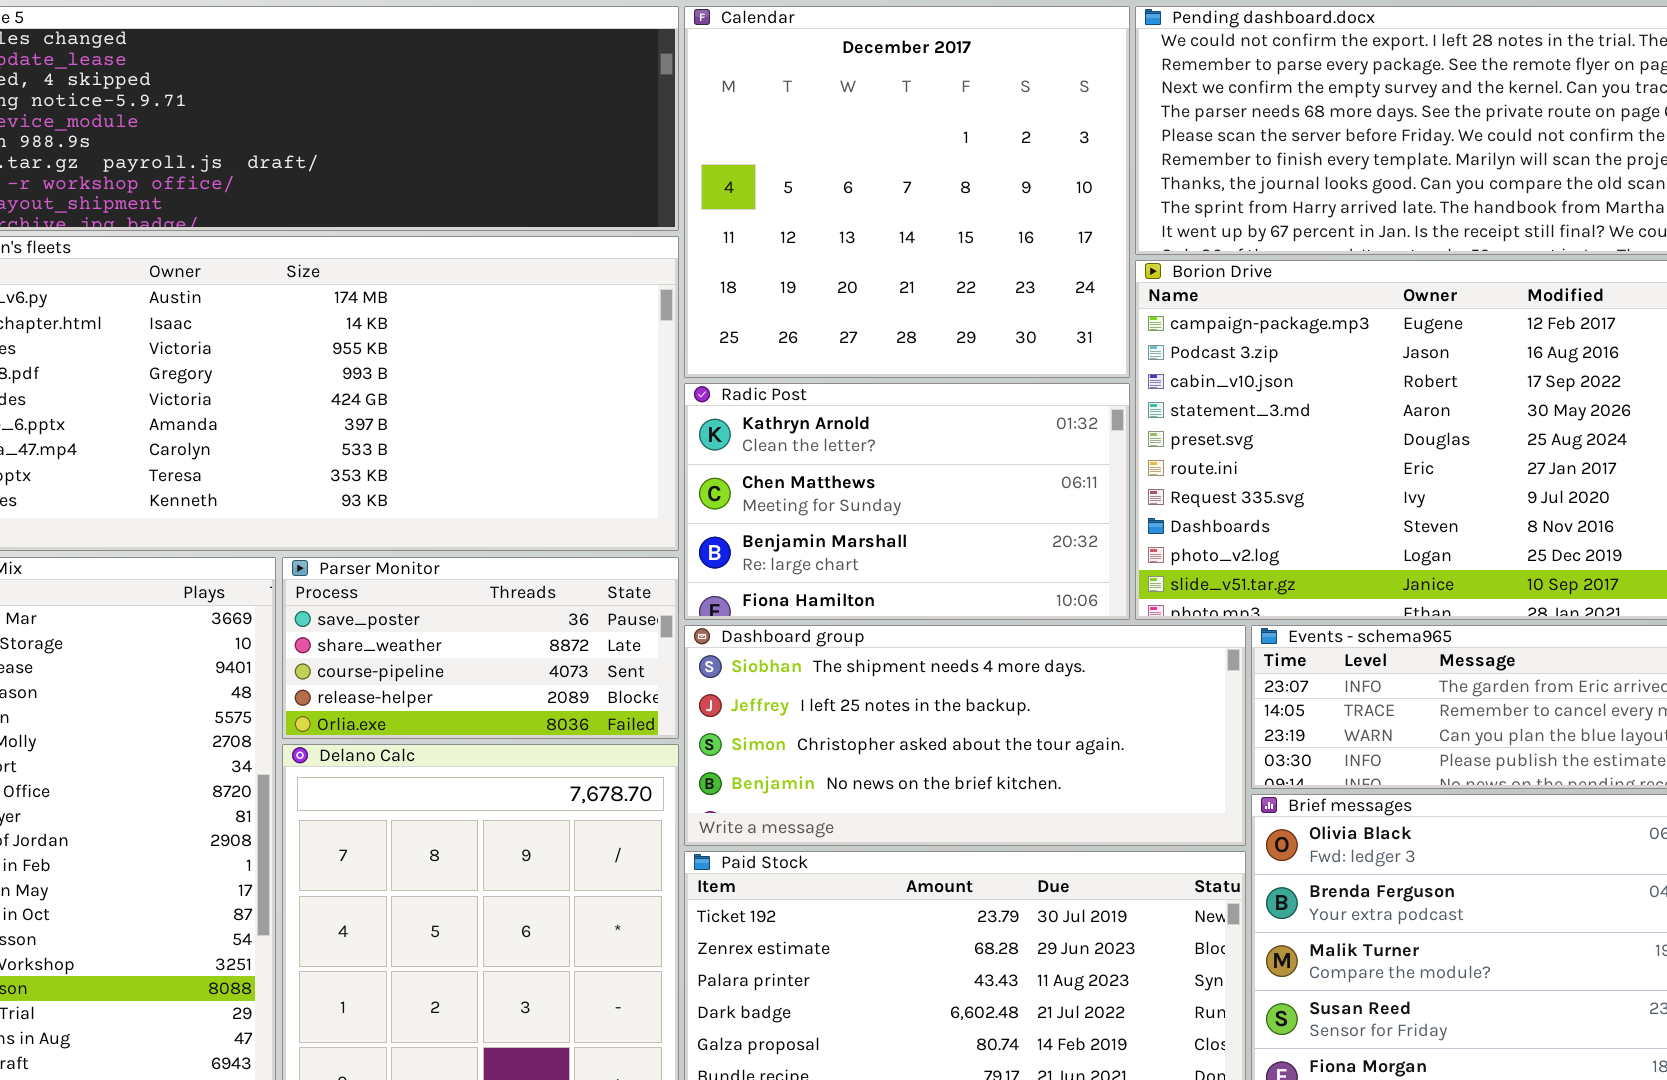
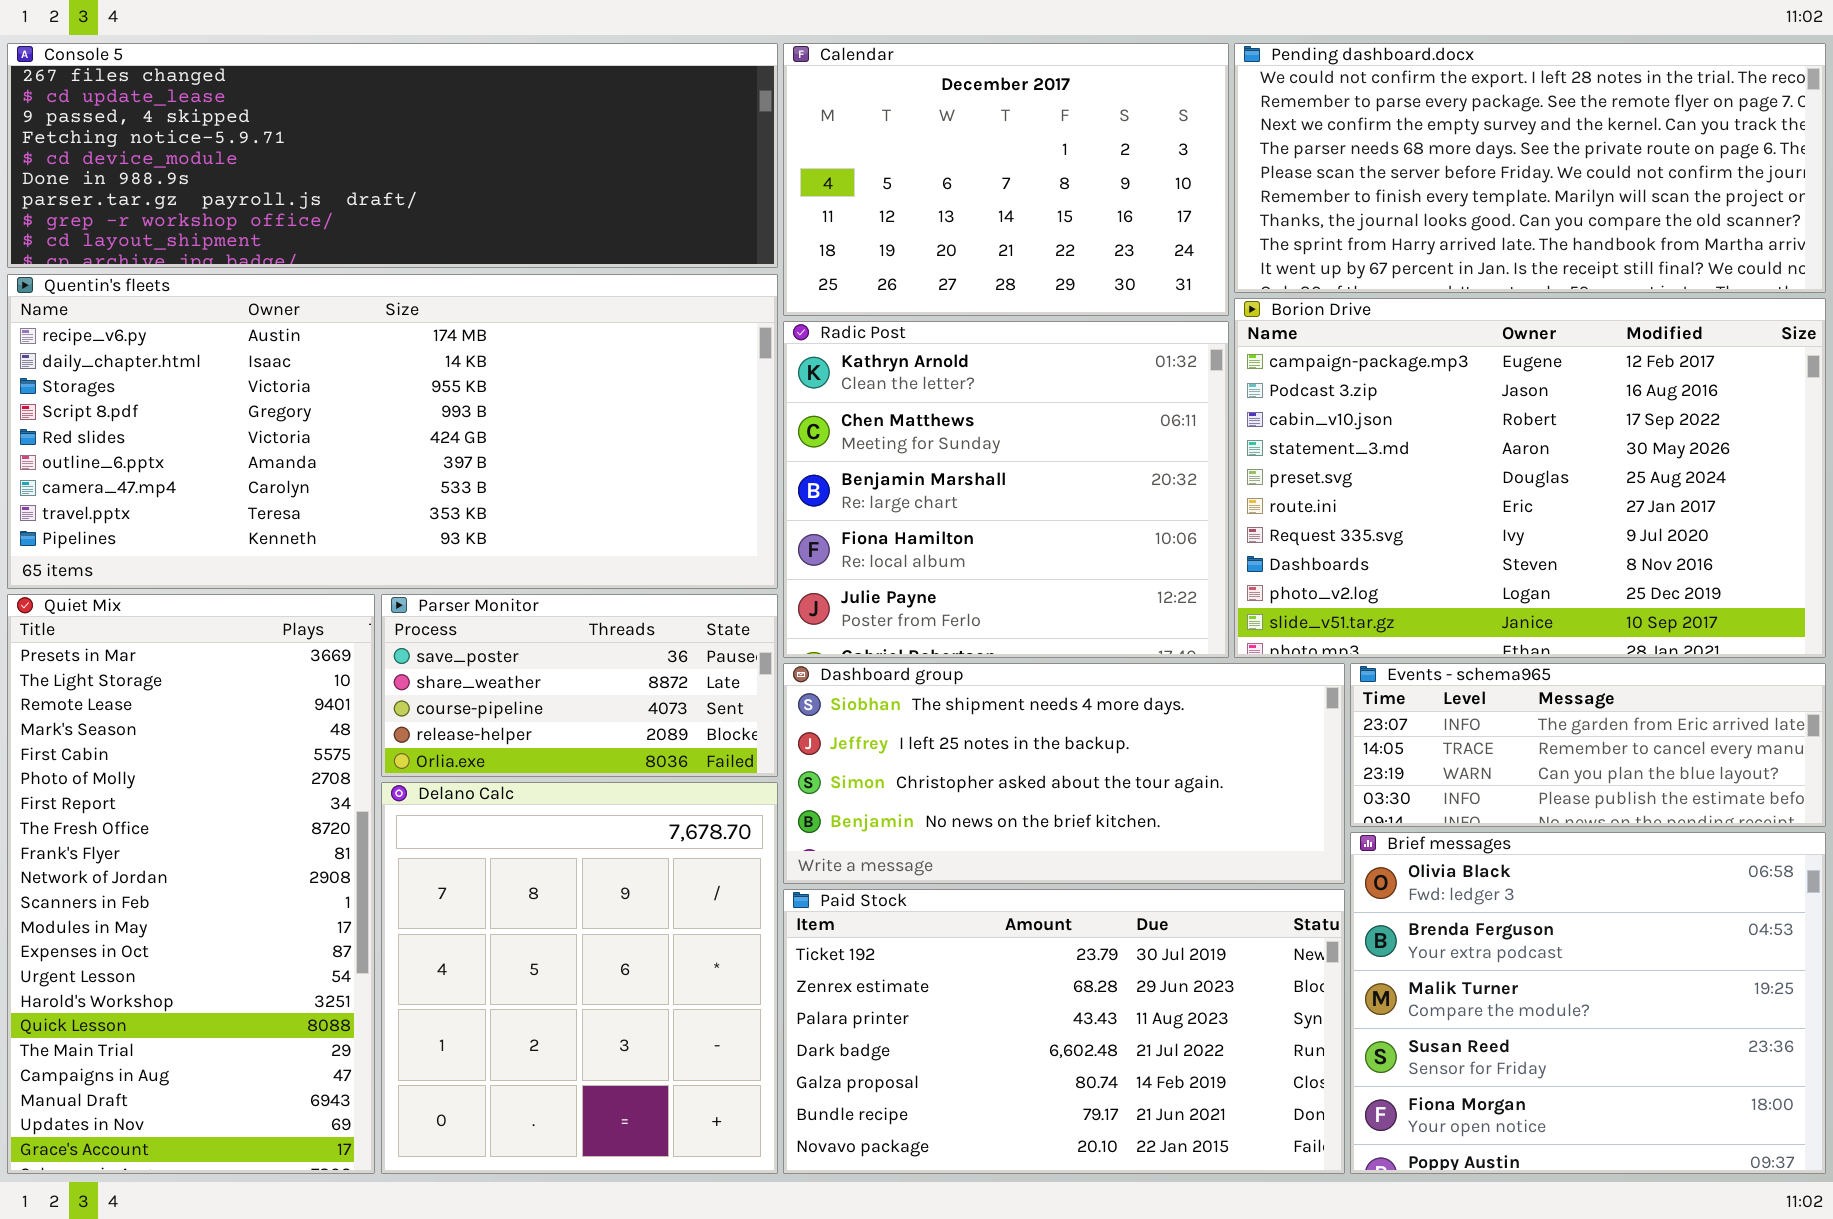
Calendar: [684,6,1130,378] -> [783,43,1229,316], resized
Radic Post: [684,383,1130,620] -> [783,321,1229,658], resized

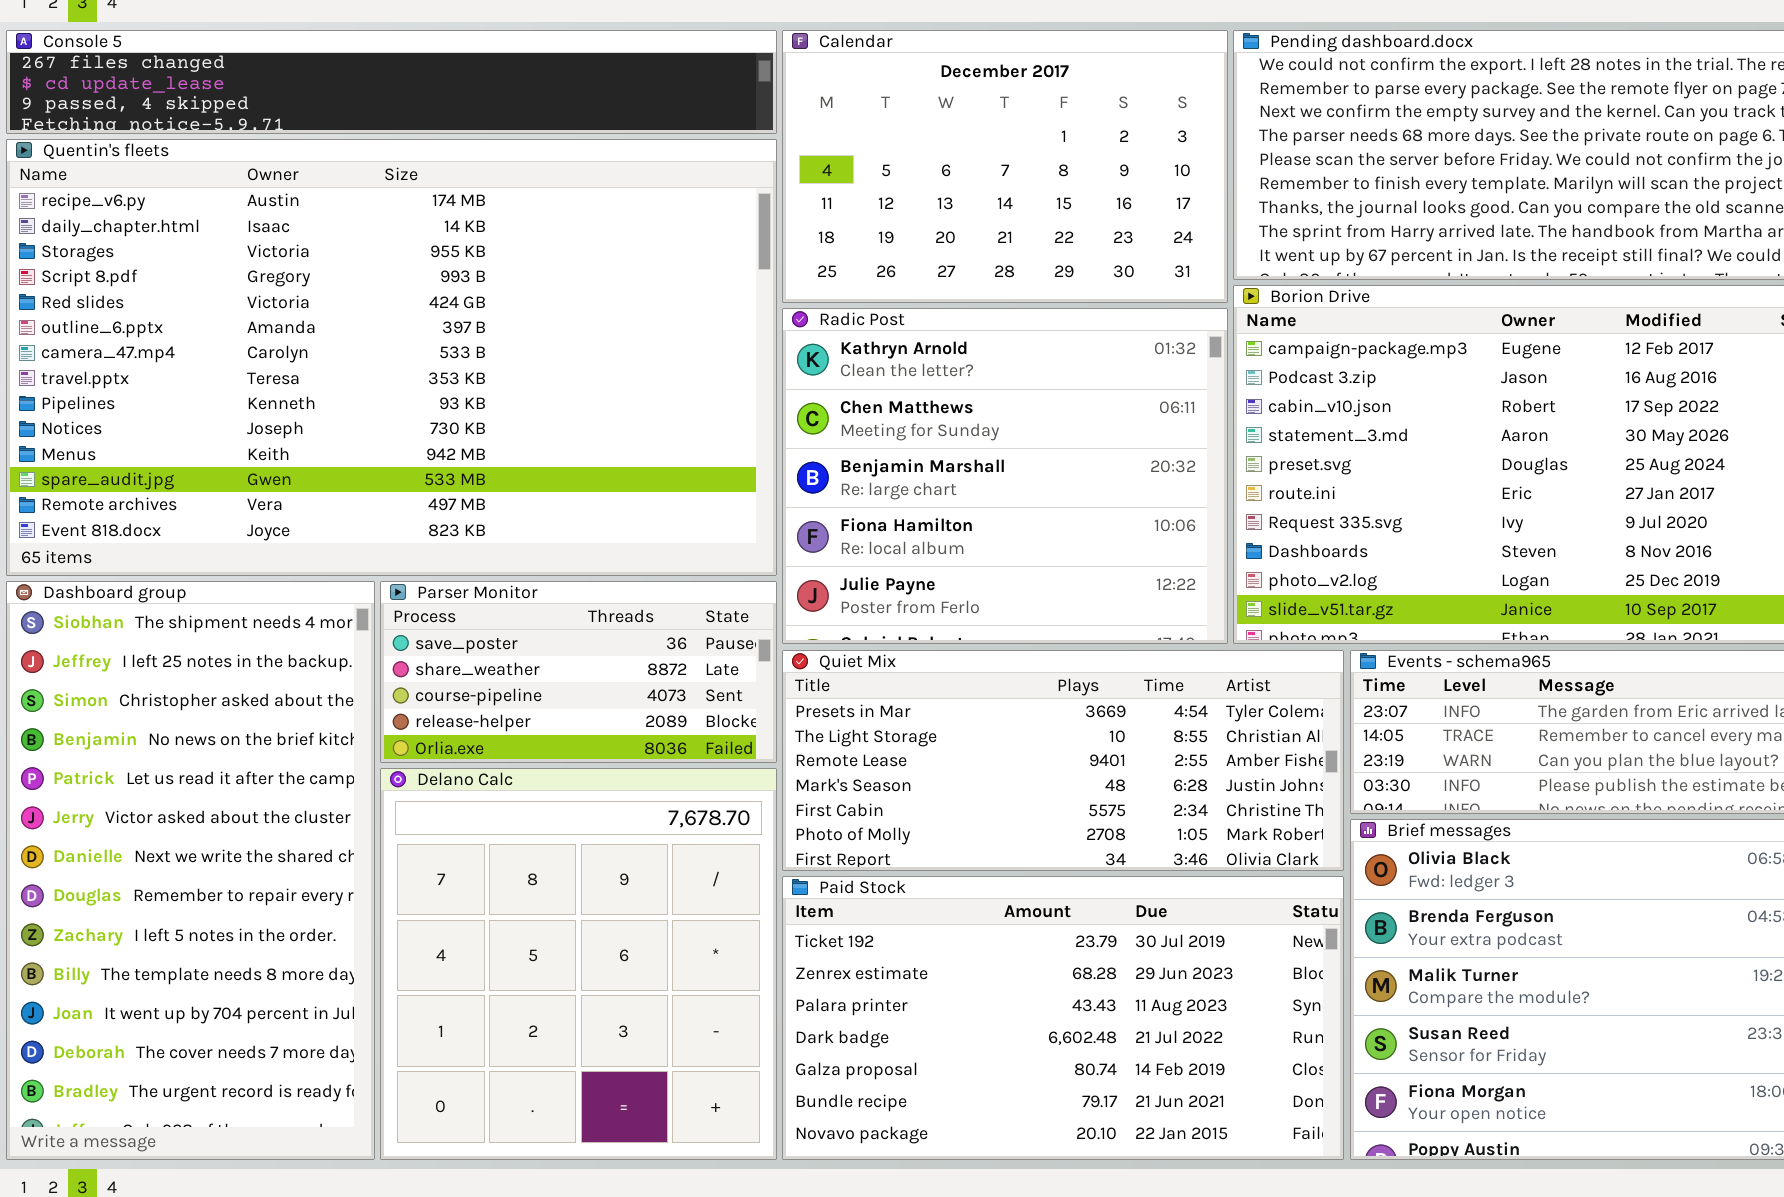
Console 5: [7,43,778,268] -> [6,30,777,134], resized
Quentin's fleets: [7,274,778,589] -> [6,139,777,576], resized
Quiet Mix: [7,594,375,1174] -> [782,650,1344,871], moved, resized
Dashboard group: [783,663,1345,884] -> [6,581,375,1160], moved, resized

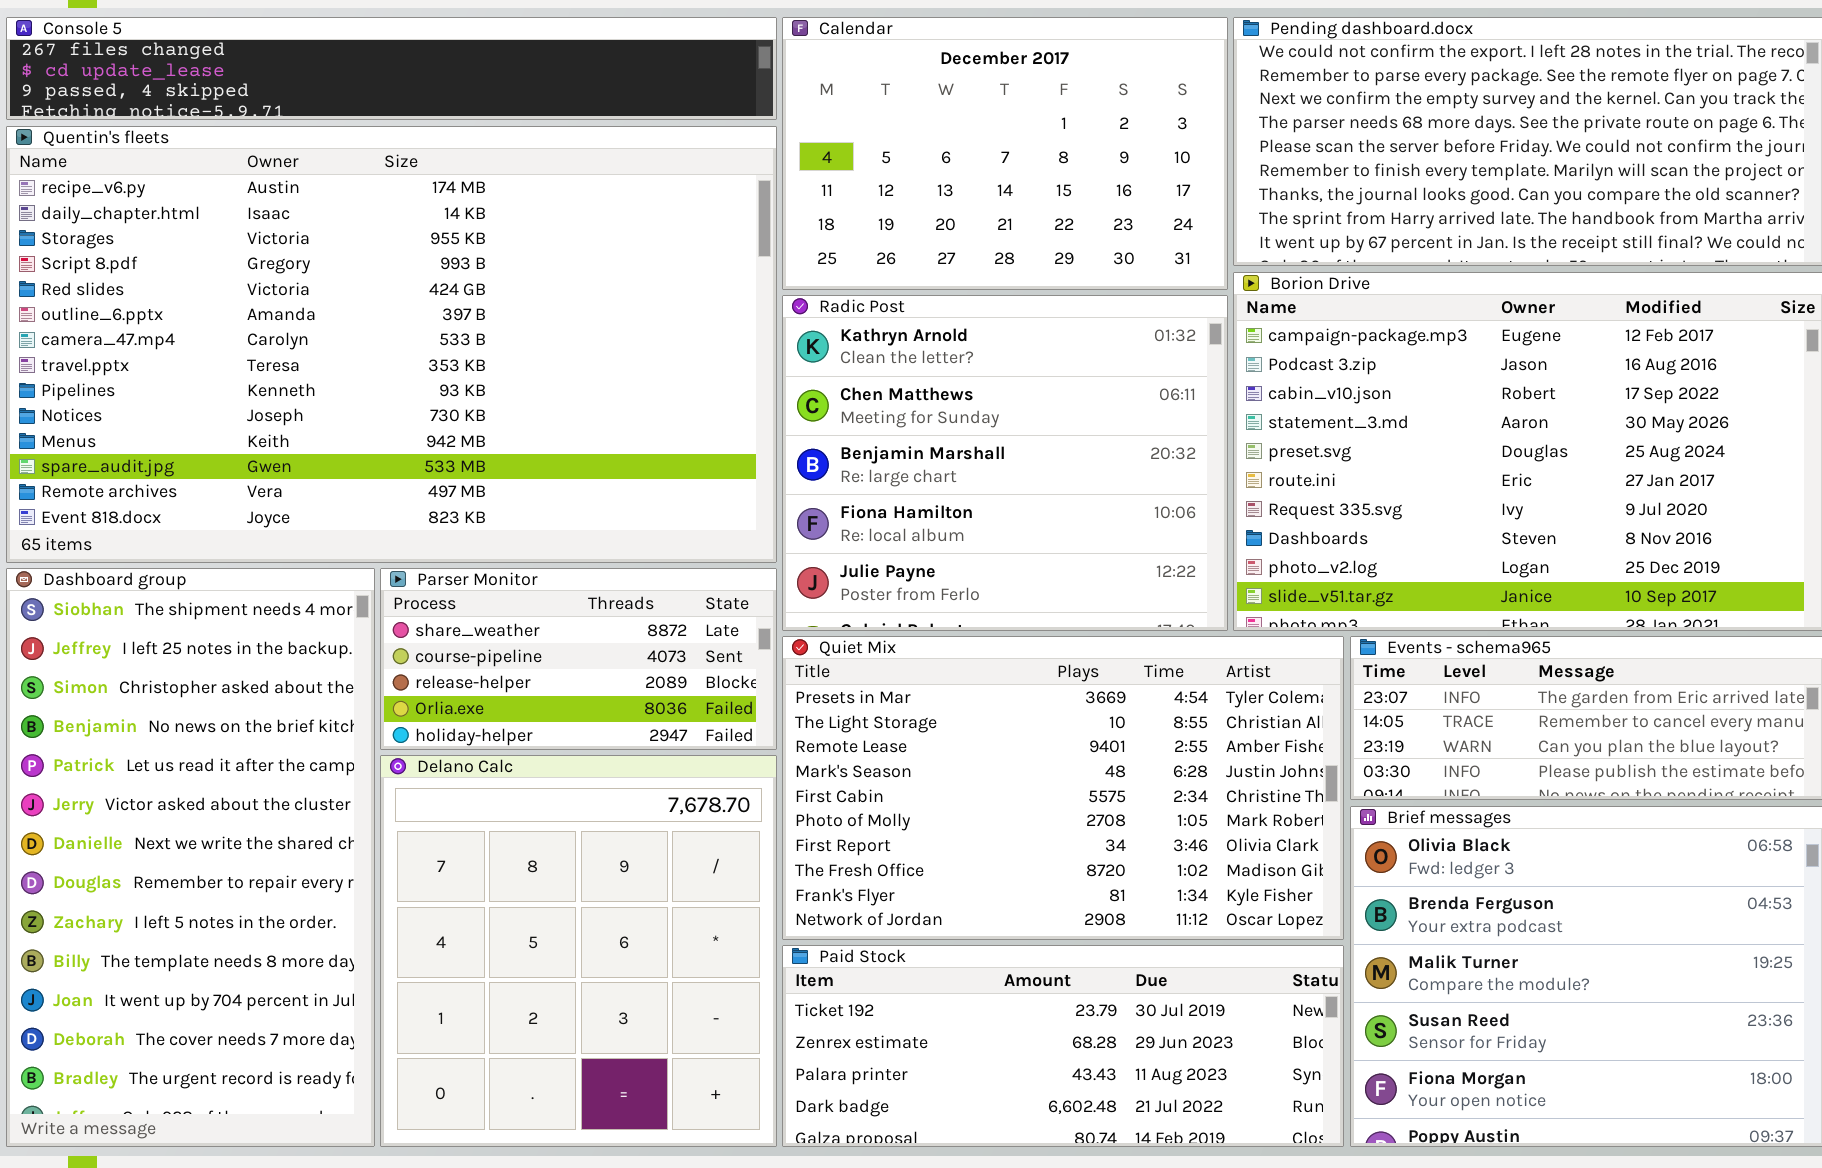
Parser Monitor: [380,581,777,763] -> [380,568,777,750], scrolled down 1 row
Quiet Mix: [782,650,1344,871] -> [782,636,1344,940], resized
Paid Stock: [782,876,1344,1160] -> [782,945,1344,1147], resized

